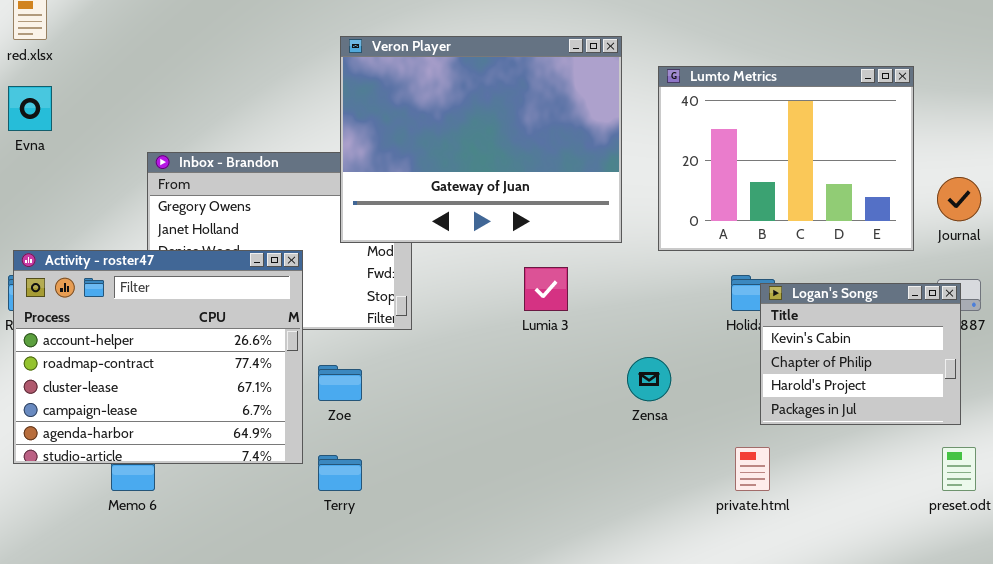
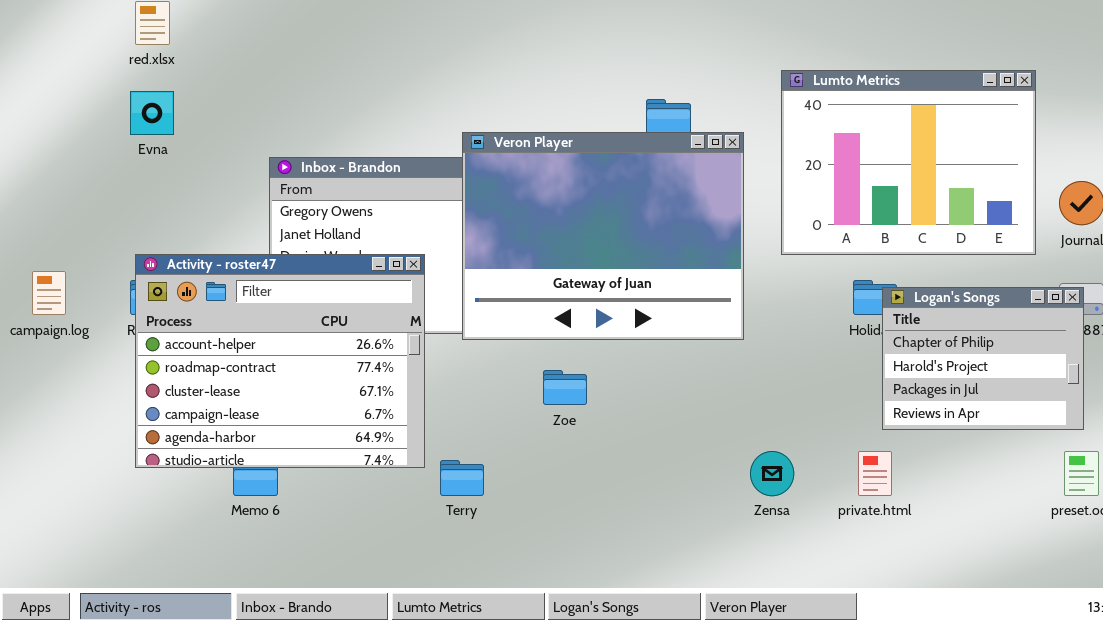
Veron Player: [340,36,622,243] -> [462,132,744,340], moved
Logan's Songs: [760,283,961,425] -> [882,287,1084,430], scrolled down 1 row
Zensa: [627,357,671,401] -> [750,451,794,496], moved
Zoe: [318,365,362,401] -> [543,370,587,405], moved

